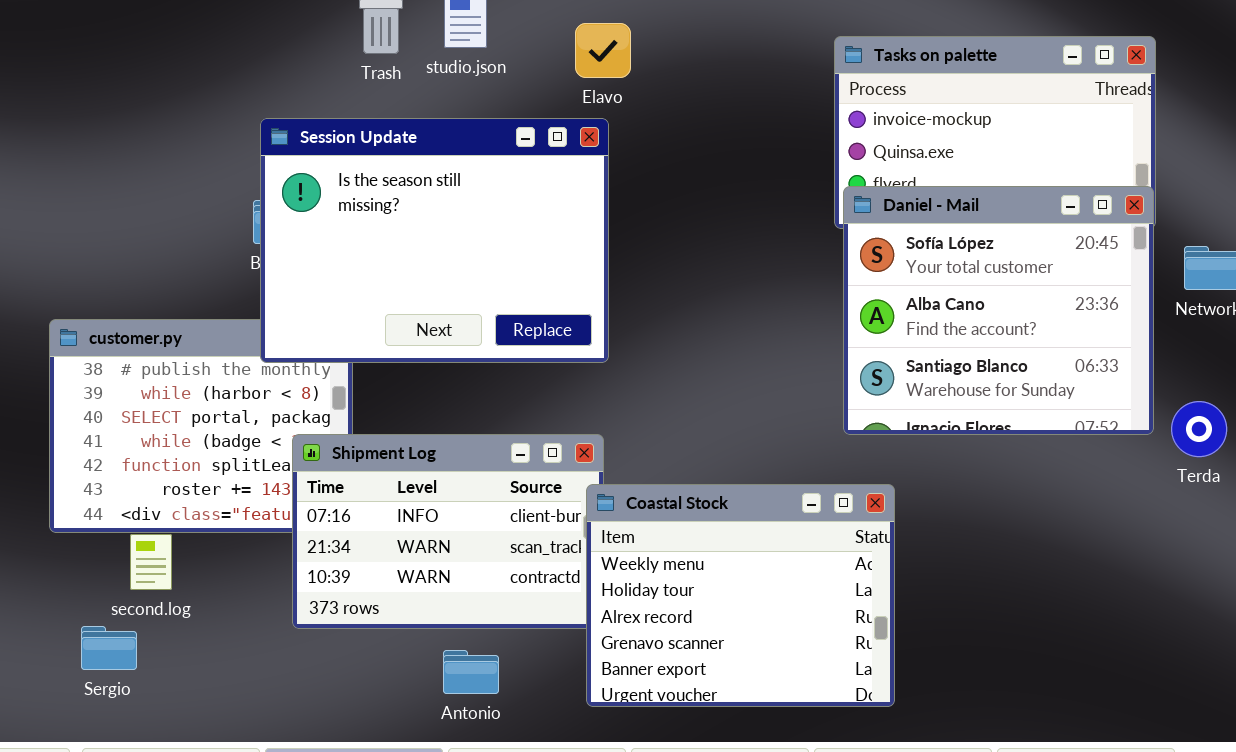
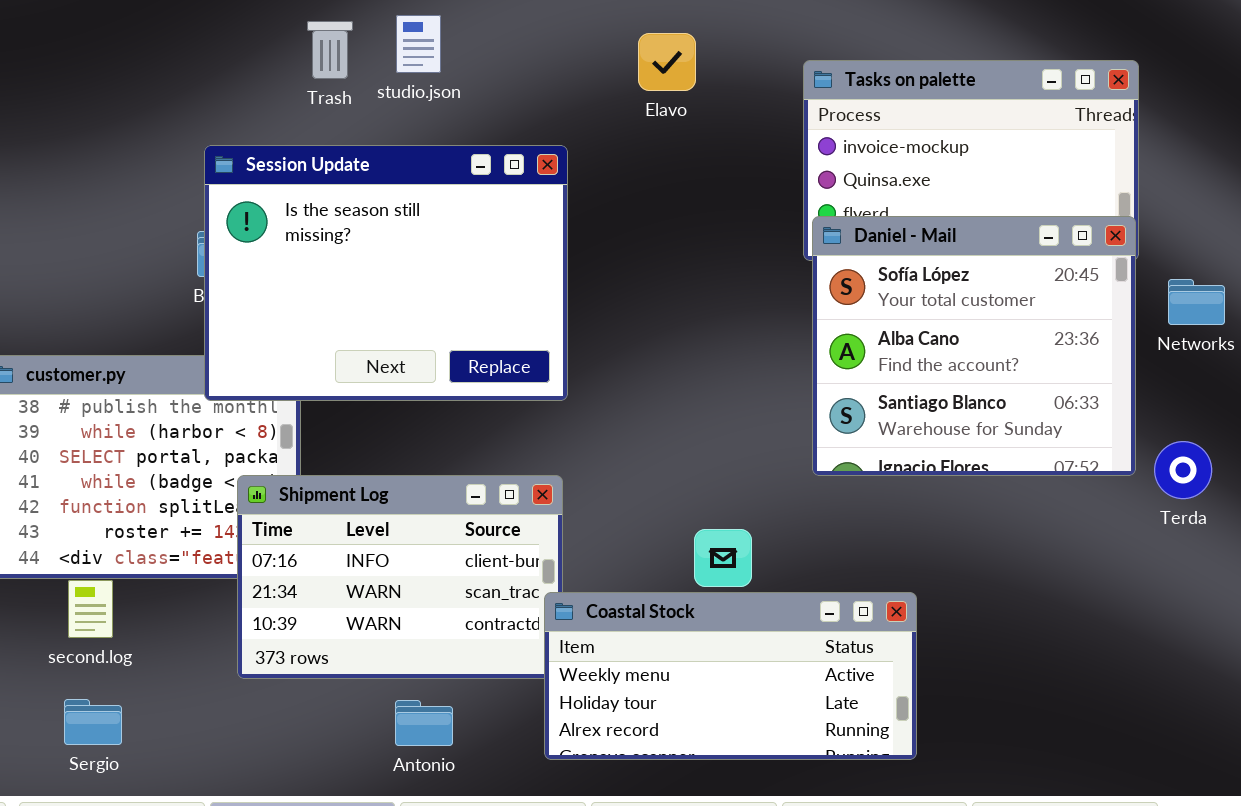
Elavo: [575,23,631,78] -> [638,33,696,91], moved
Coastal Stock: [586,484,895,707] -> [544,592,917,760], resized
Sergio: [81,626,137,670] -> [64,699,122,745], moved

